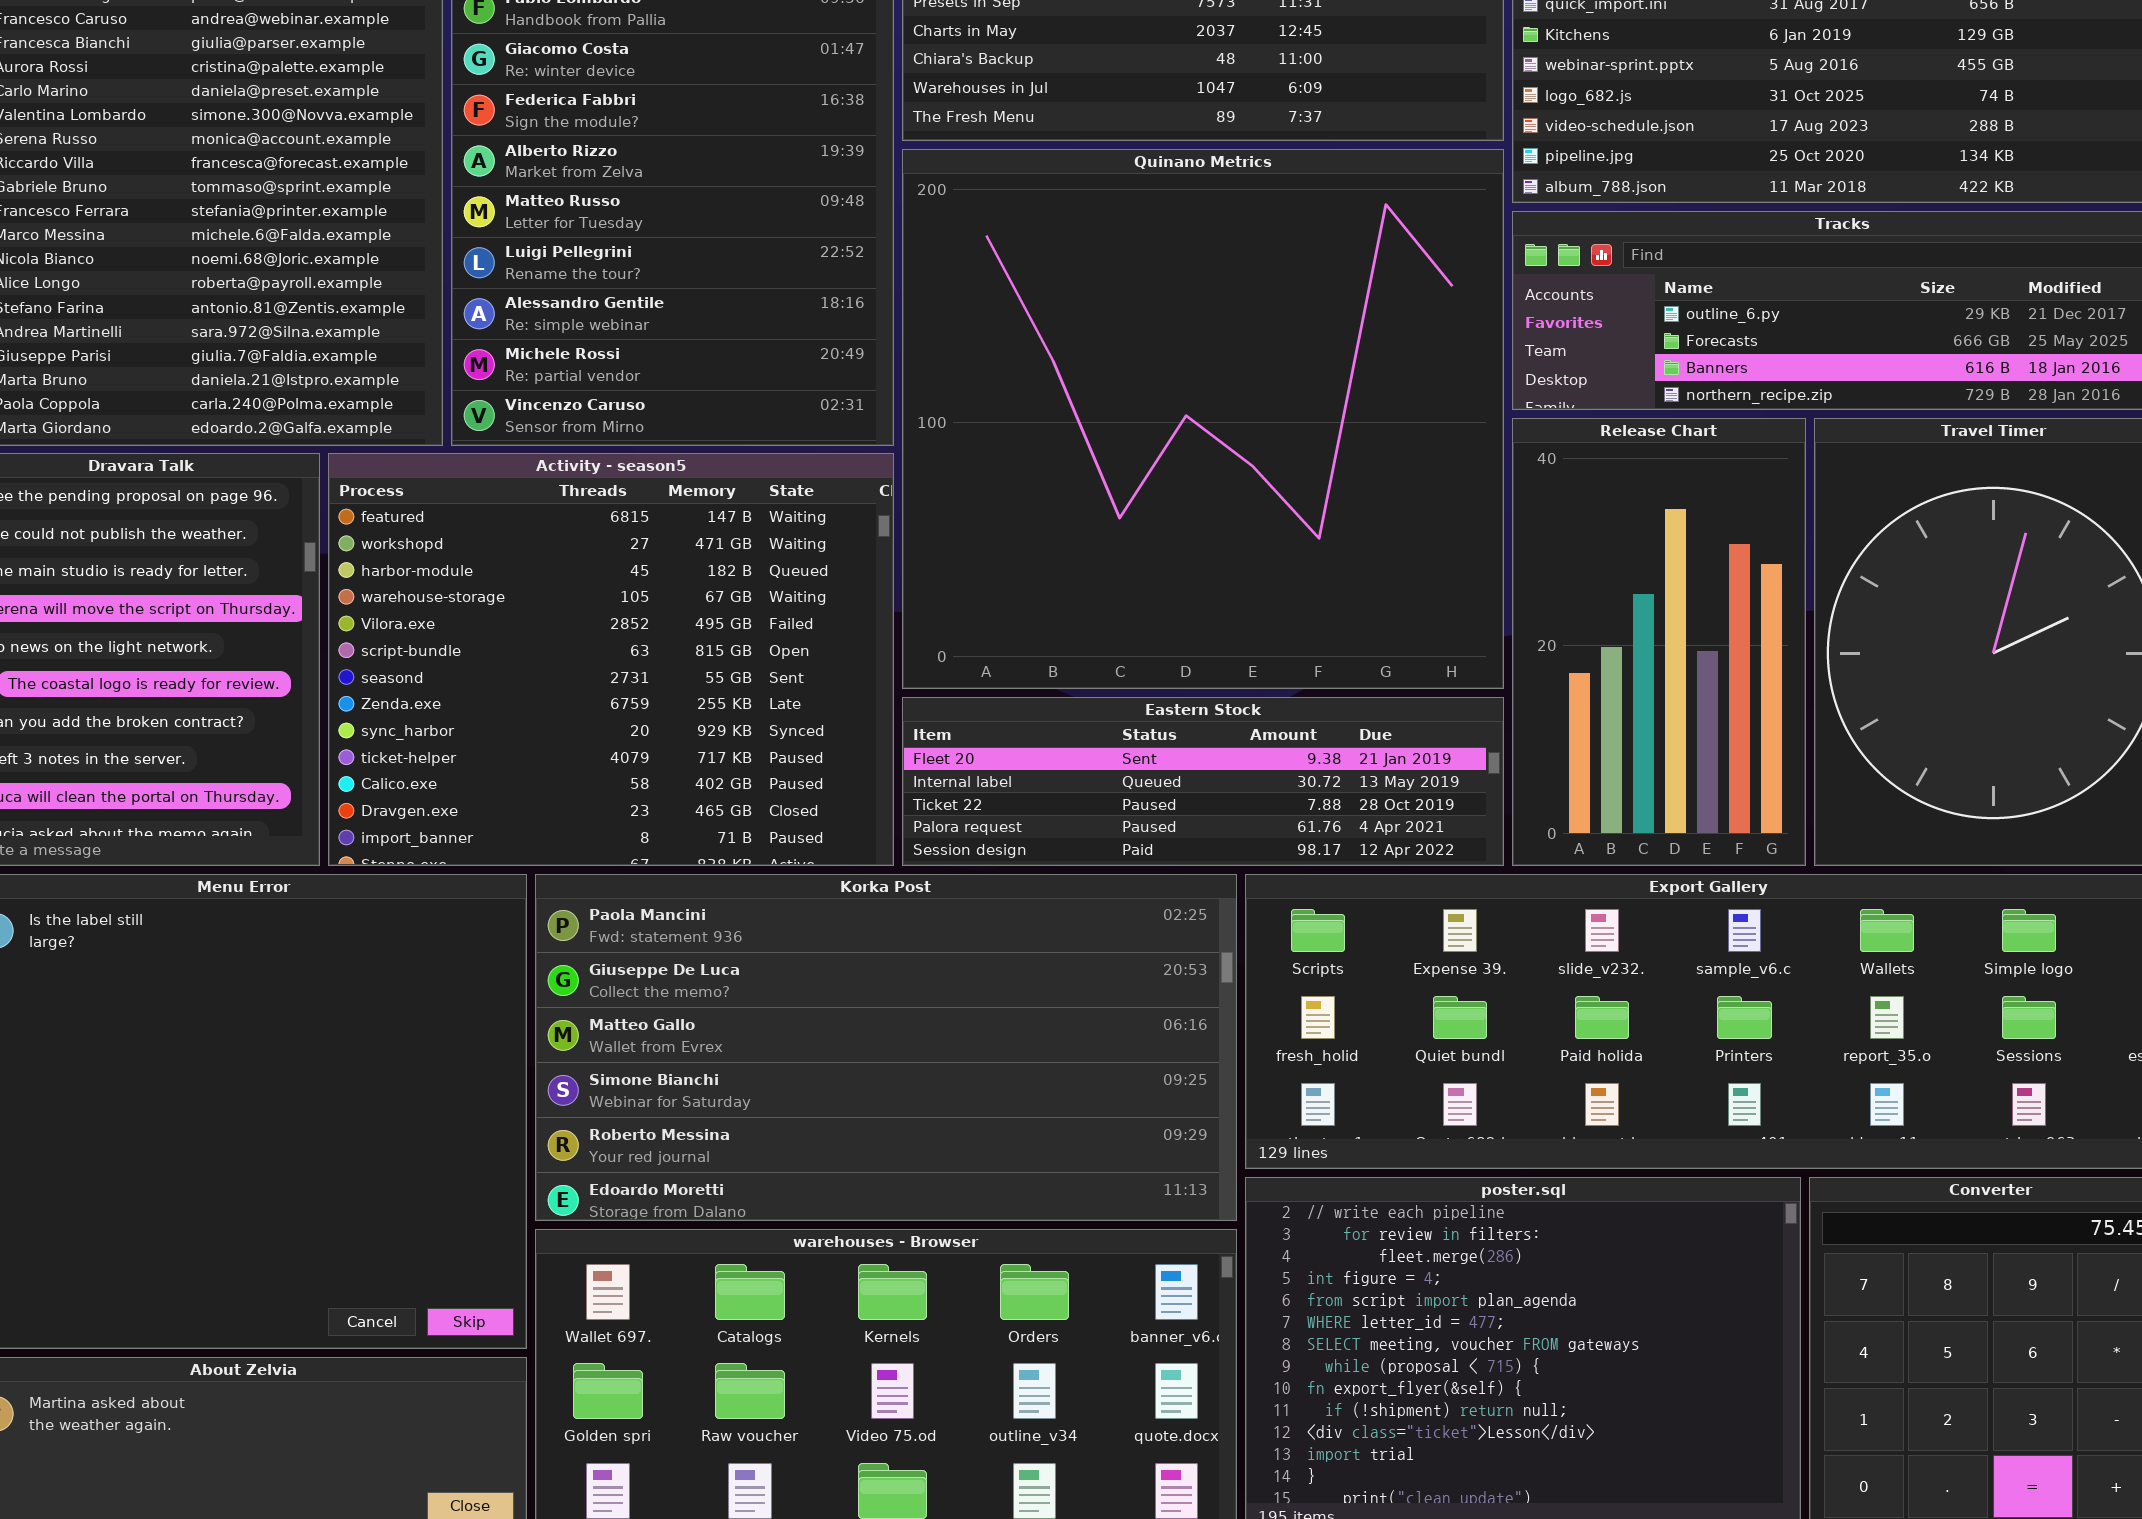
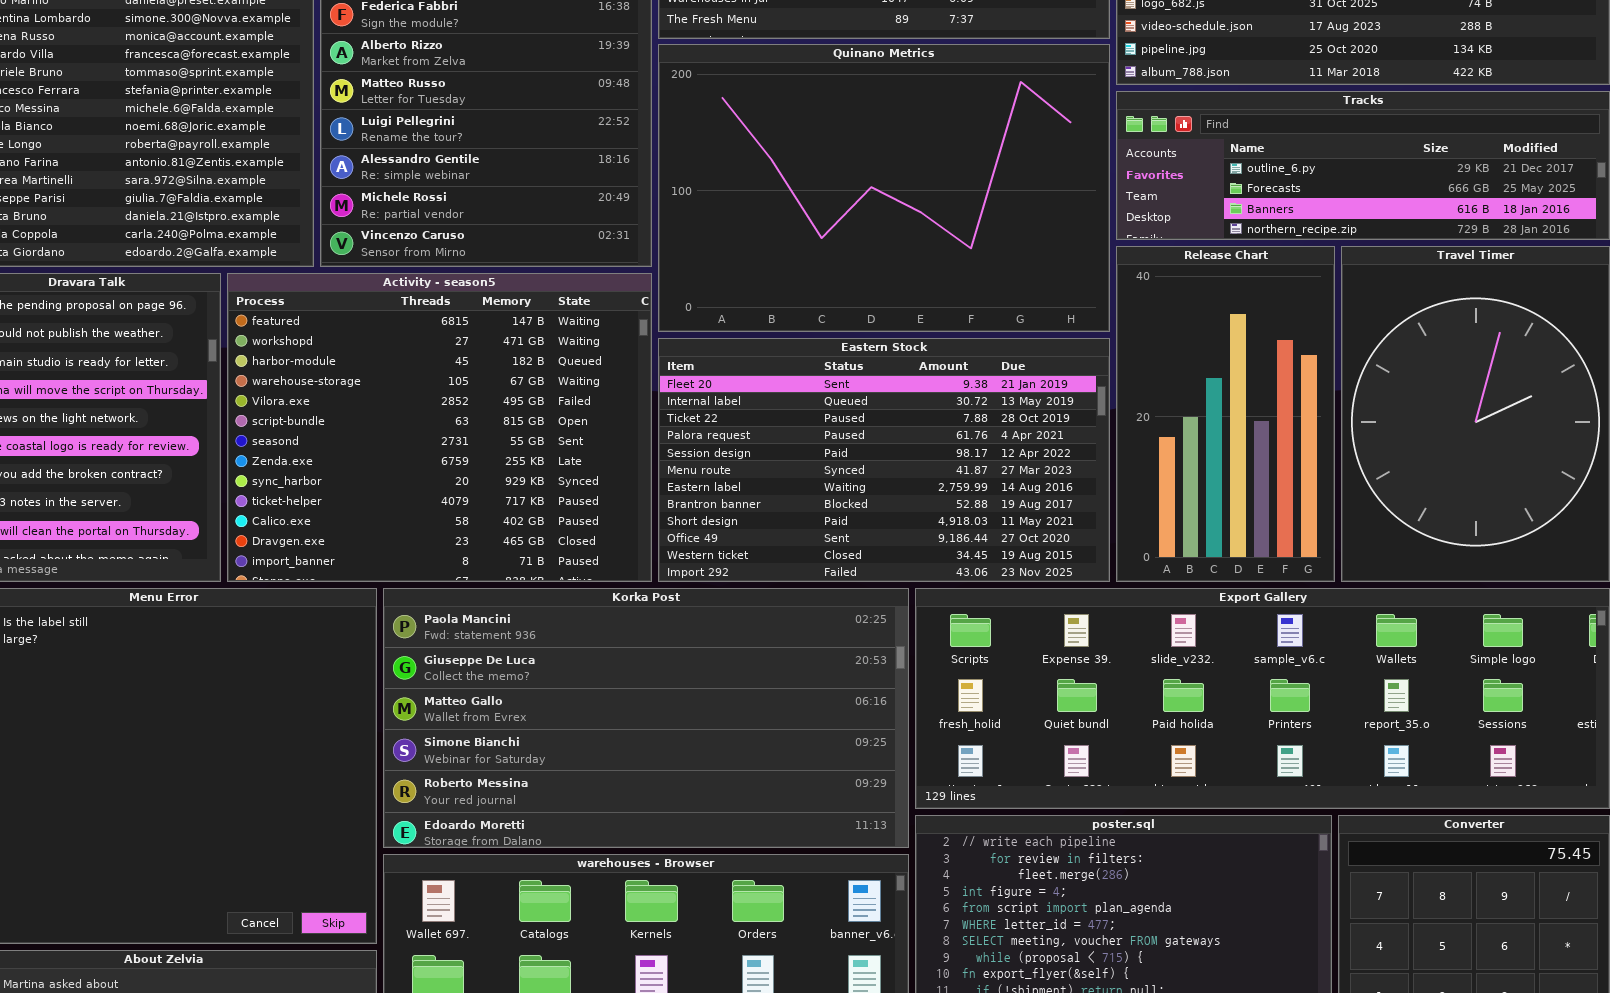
Quinano Metrics: [902,149,1504,689] -> [658,44,1110,332], resized
Eastern Stock: [902,697,1504,866] -> [658,338,1110,582], resized

